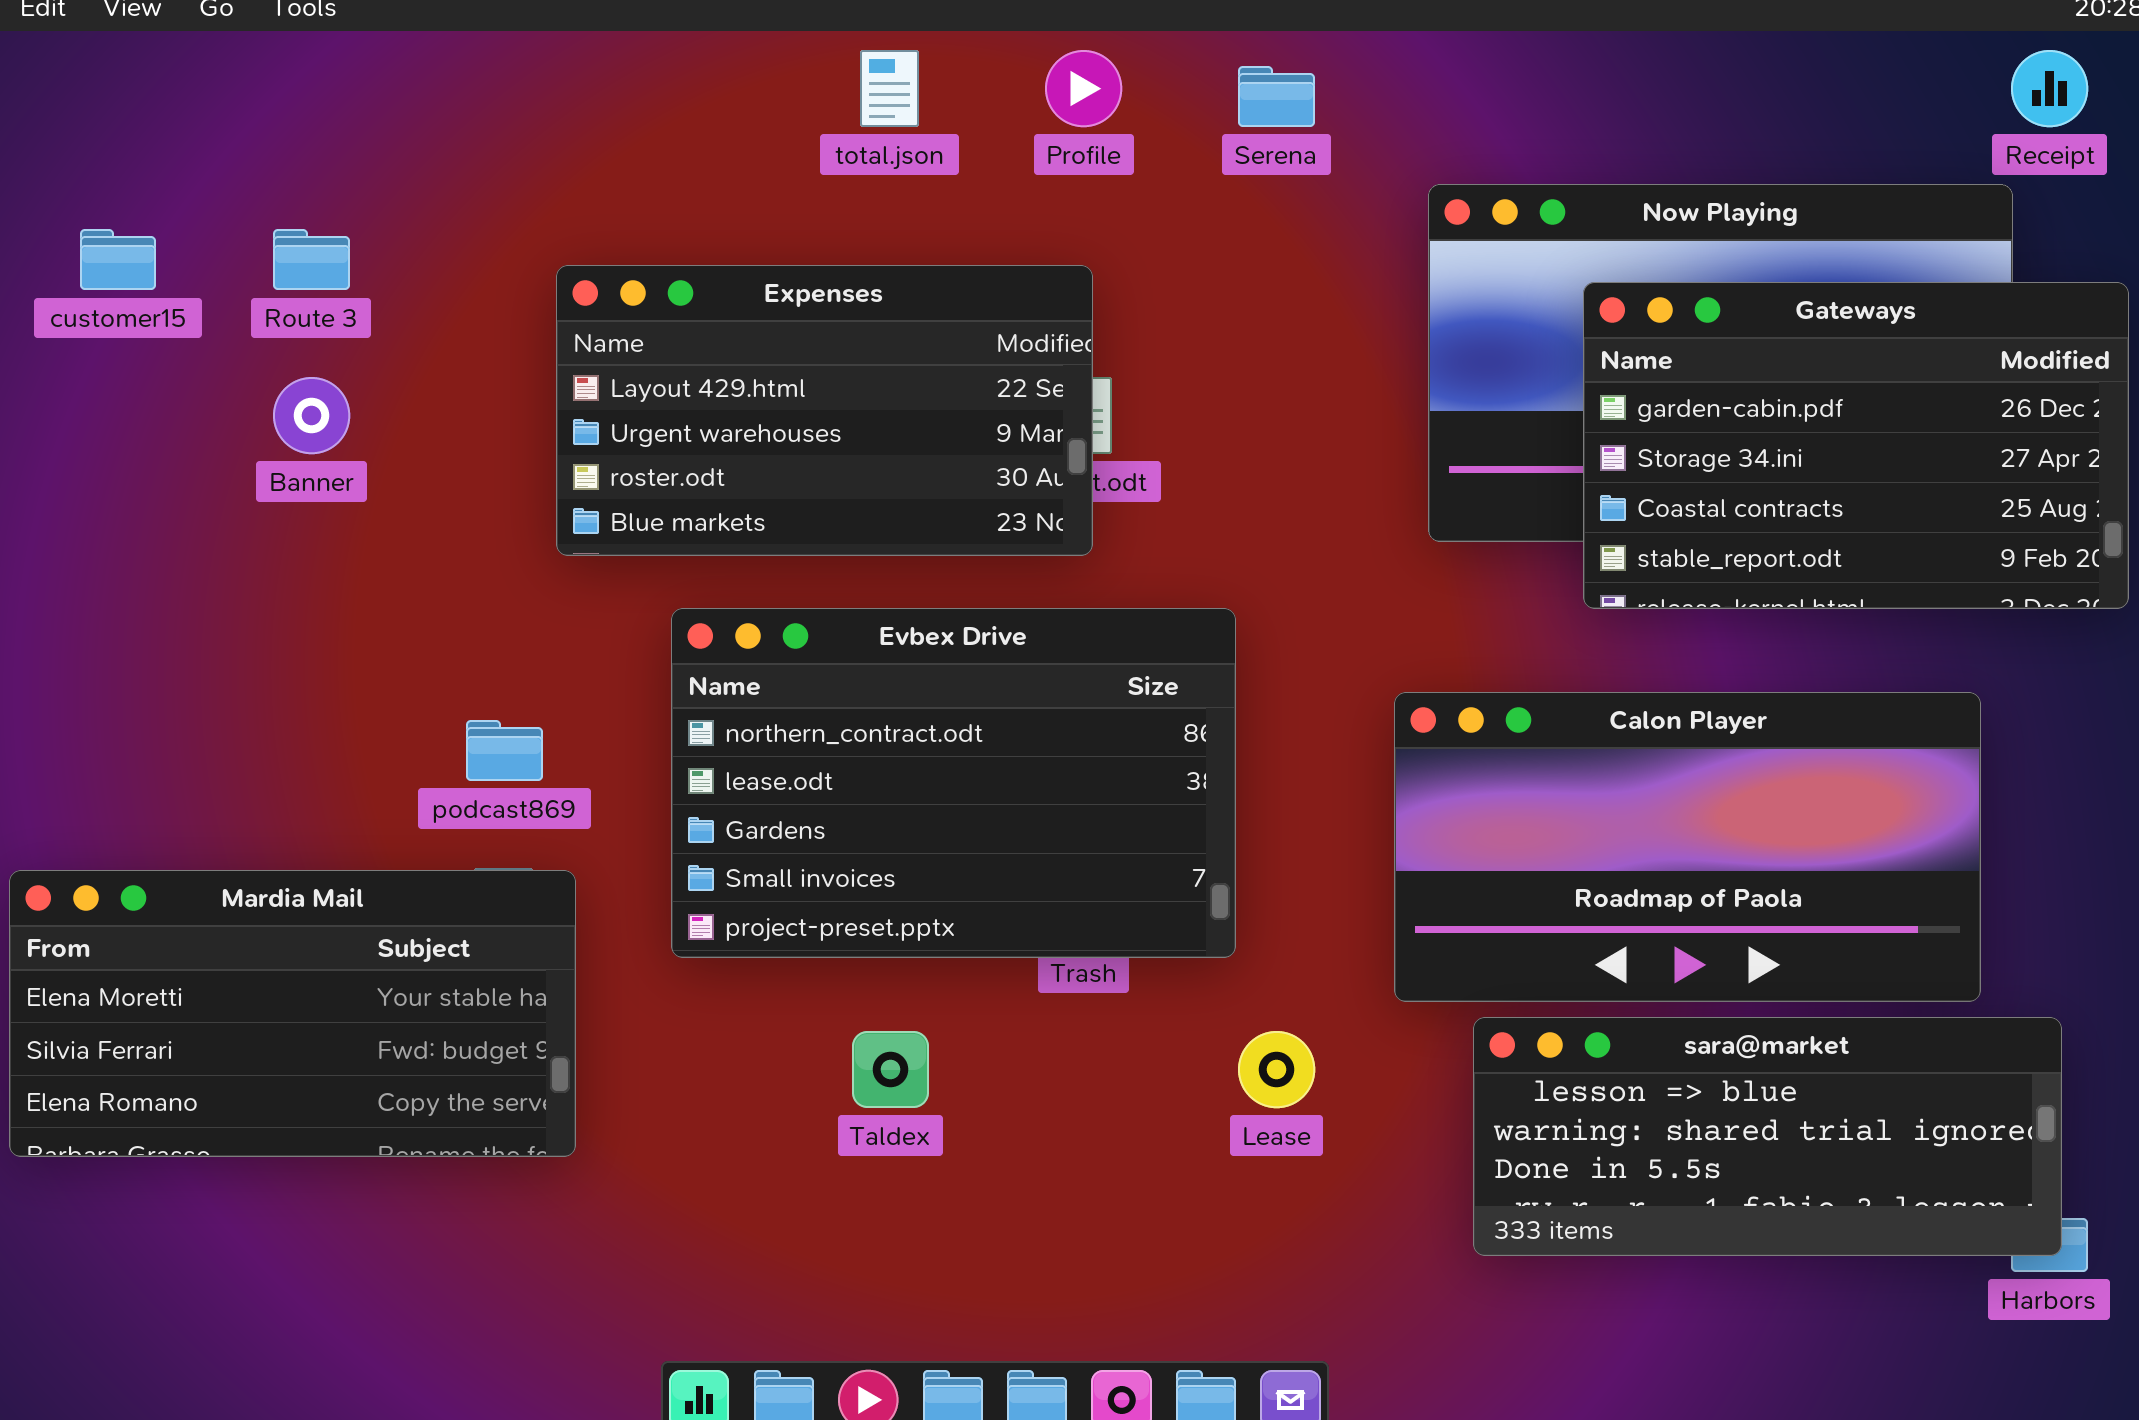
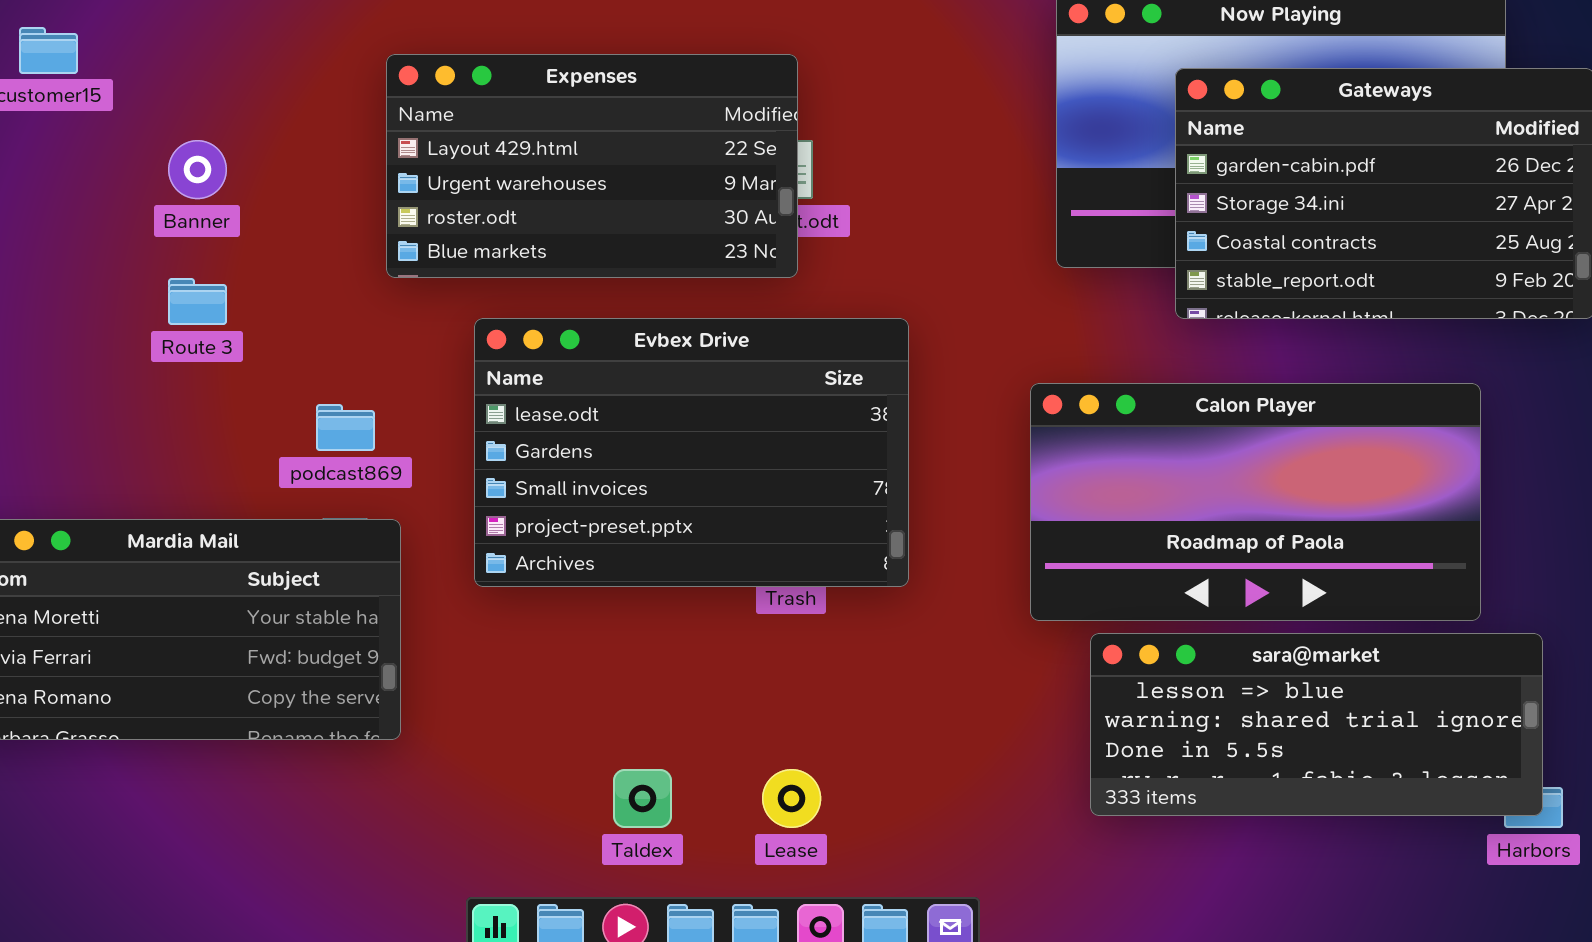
Route 3: [273,229,350,290] -> [168,278,227,325], moved
Evbex Drive: [671,608,1236,958] -> [474,318,909,587], scrolled down 1 row
Taldex: [852,1031,929,1108] -> [613,769,672,828], moved
Lease: [1238,1031,1315,1108] -> [762,769,821,828], moved

